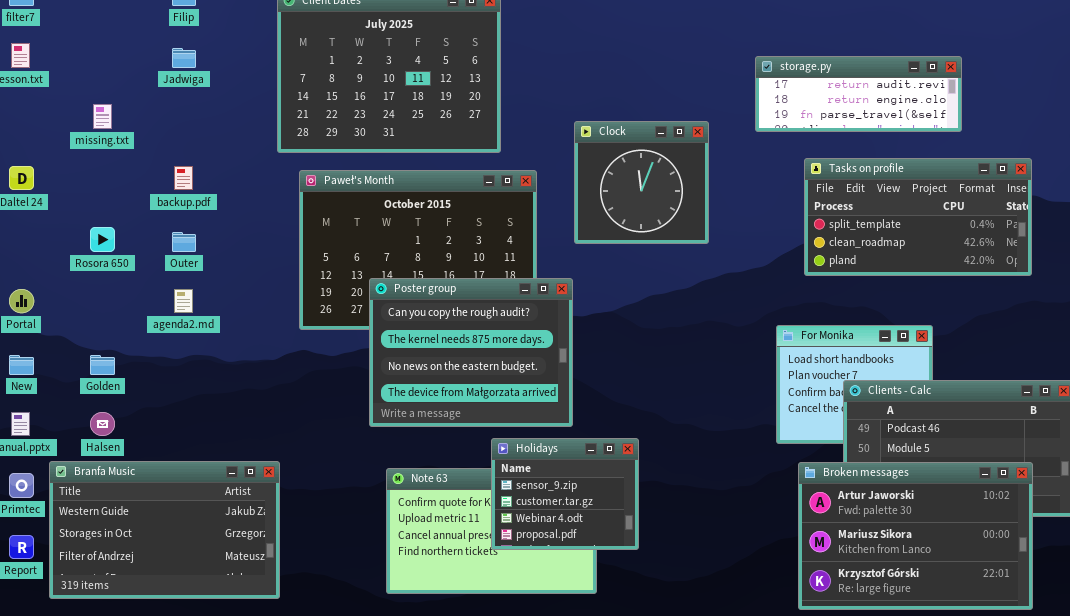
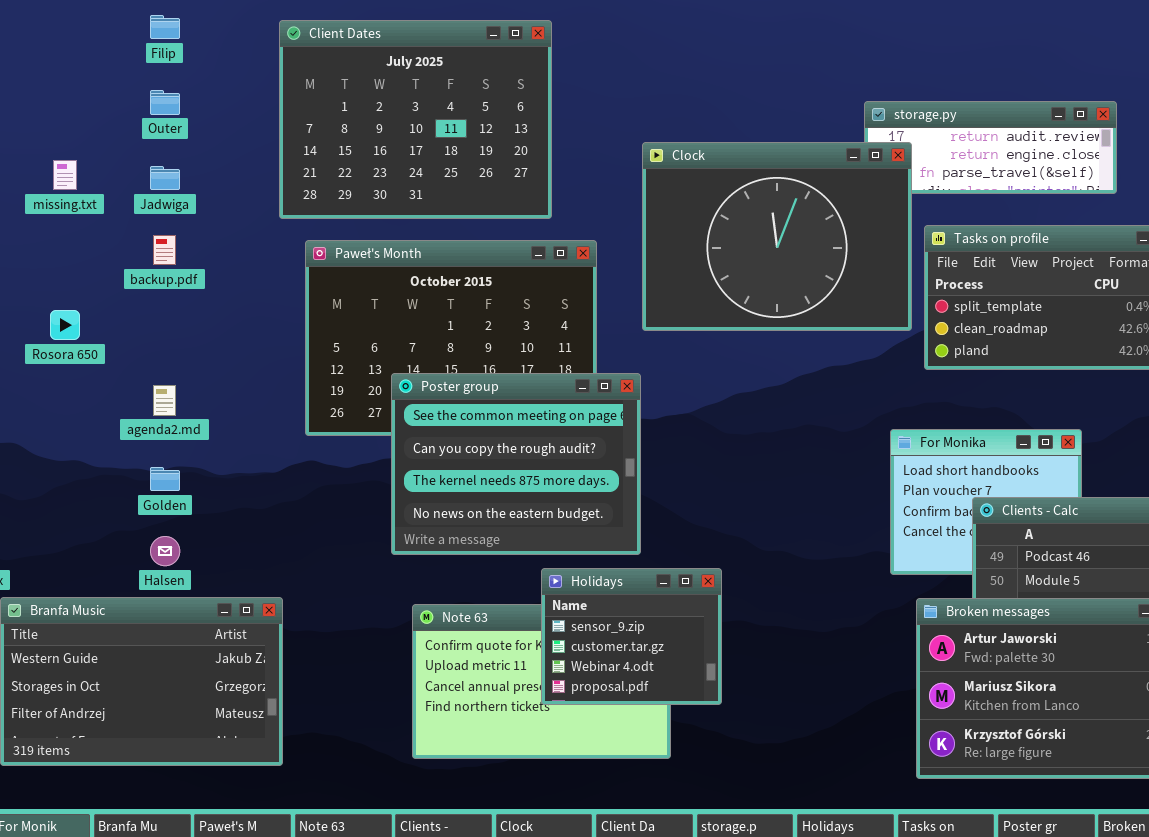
Jadwiga: [172,48,196,68] -> [150,166,180,190], moved
Clock: [574,121,709,244] -> [642,142,912,331], resized
Outer: [172,232,196,252] -> [150,90,180,115], moved
Poster group: [369,278,573,427] -> [391,373,641,555], scrolled up 1 row
Golden: [90,355,115,375] -> [150,467,180,491], moved
Halsen: [90,412,115,436] -> [150,536,180,566], moved

